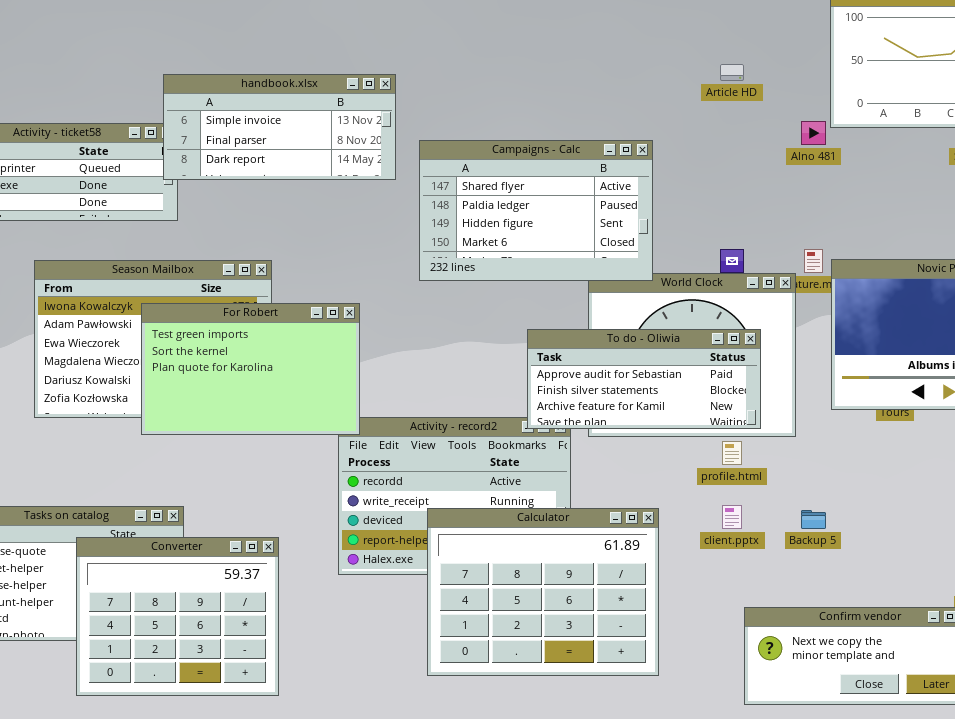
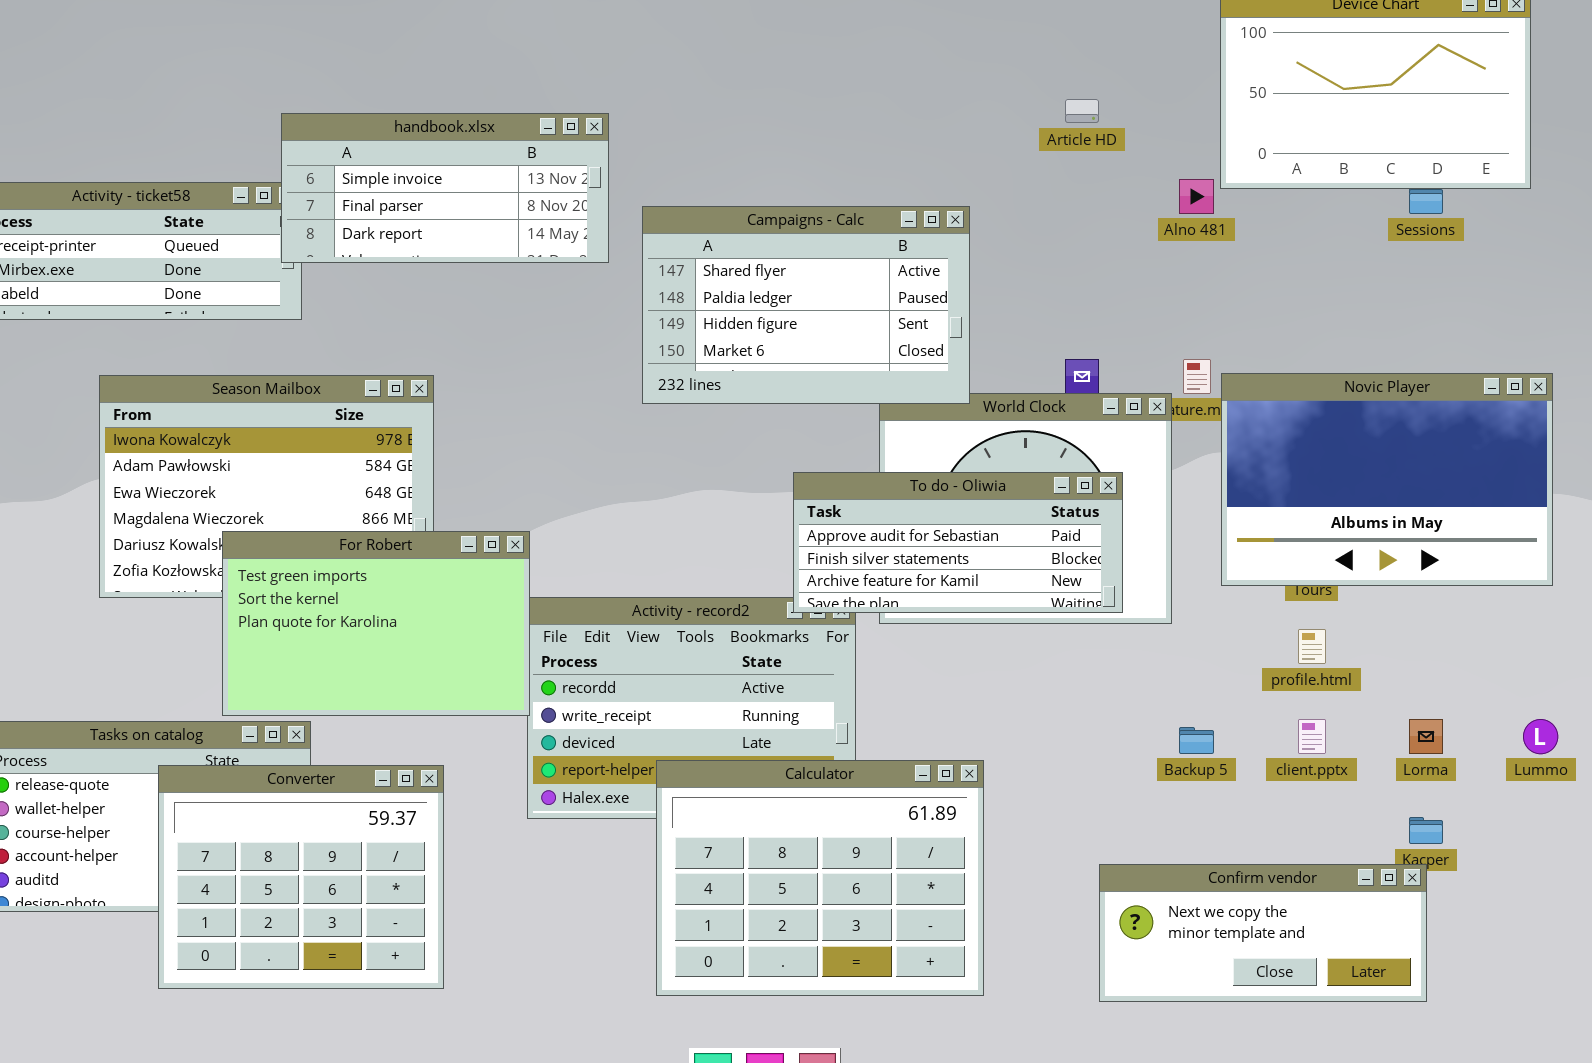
For Robert: [141,303,360,435] -> [222,531,530,716], moved
profile.html: [722,441,742,465] -> [1298,629,1326,664], moved
client.pptx: [722,505,742,529] -> [1298,719,1326,754], moved
Calculator: [427,508,659,676] -> [656,760,984,996], moved

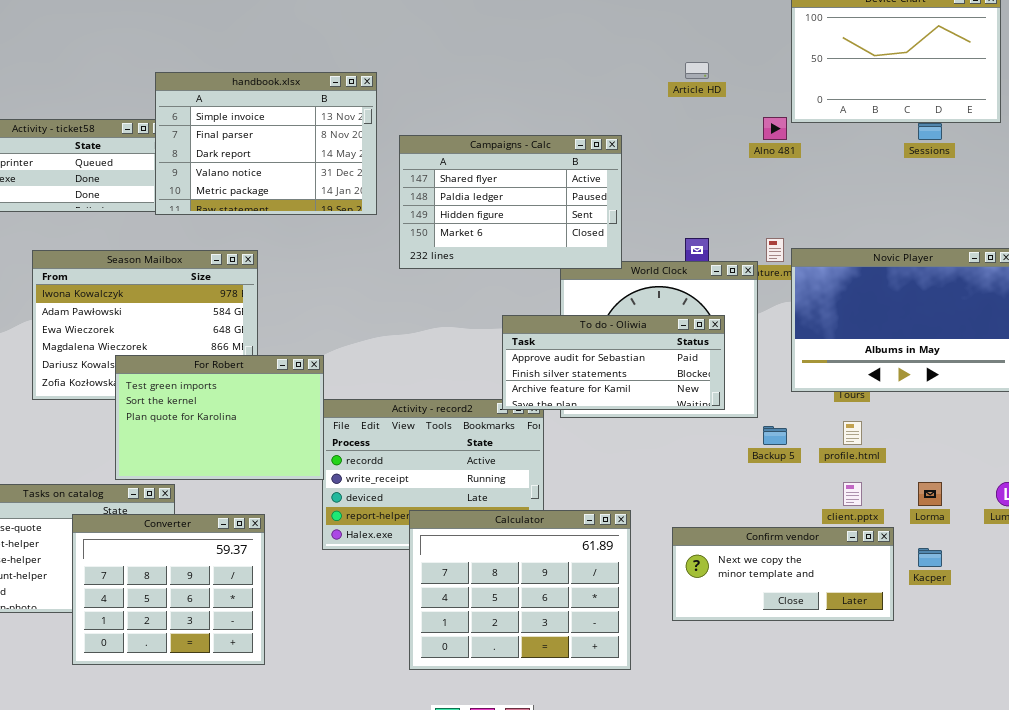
handbook.xlsx: [281,113,609,263] -> [155,72,377,215], resized
Backup 5: [1179,727,1214,754] -> [763,426,787,445], moved
Confirm vendor: [1099,864,1427,1002] -> [672,527,894,621], moved

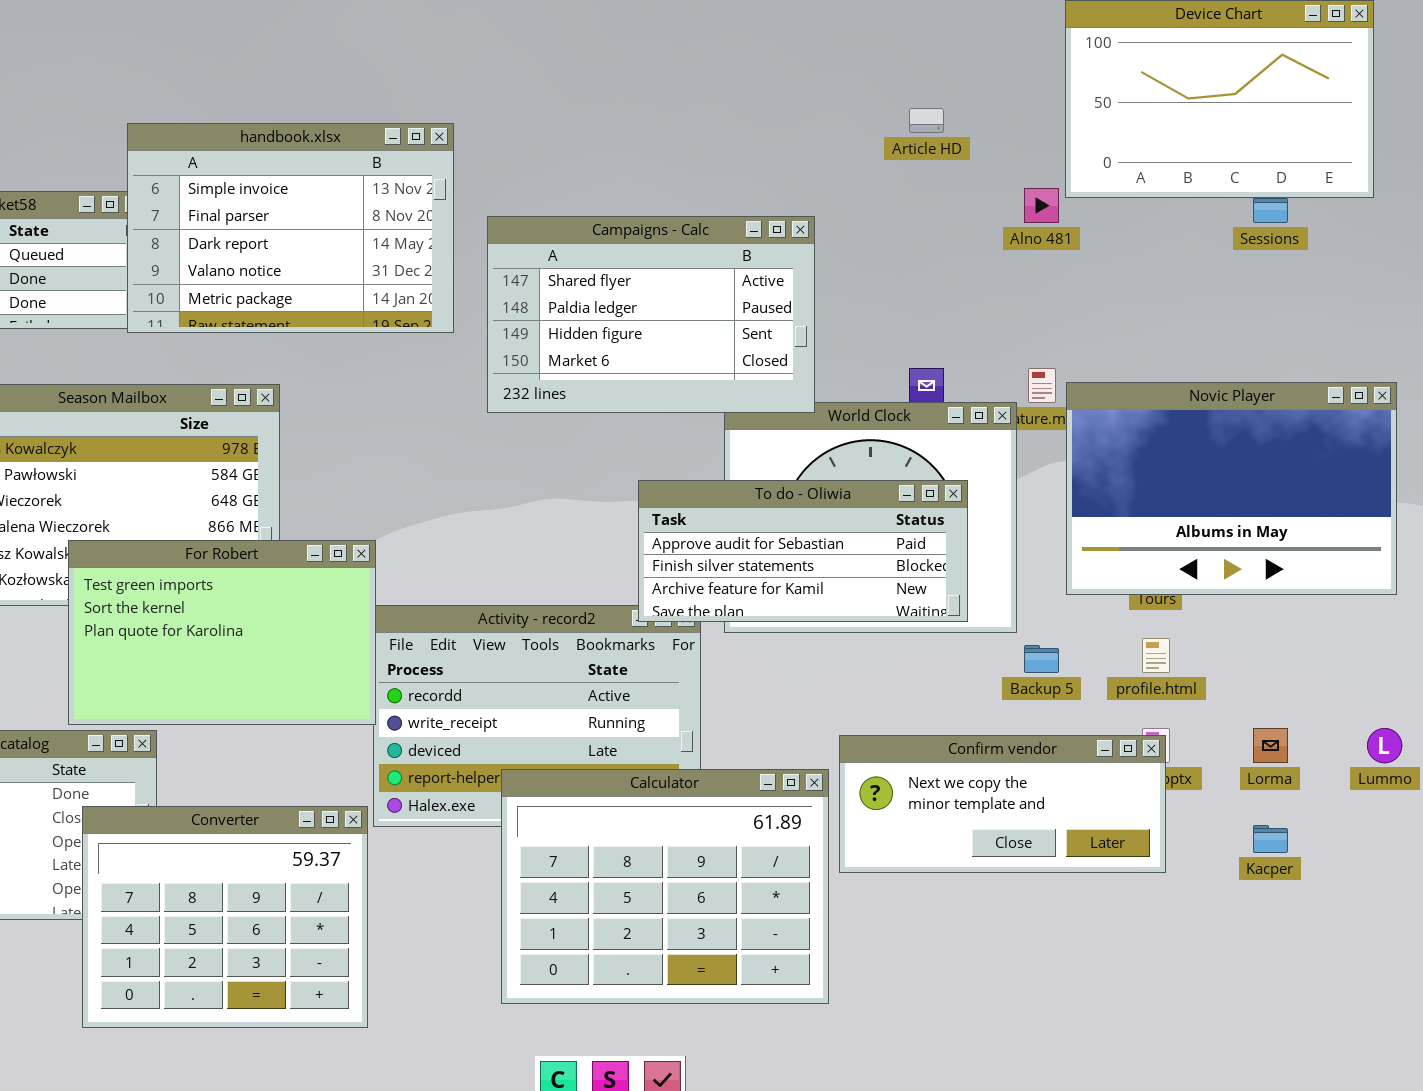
Converter: [72,514,265,665] -> [82,806,368,1028], moved
Confirm vendor: [672,527,894,621] -> [839,735,1166,873], moved

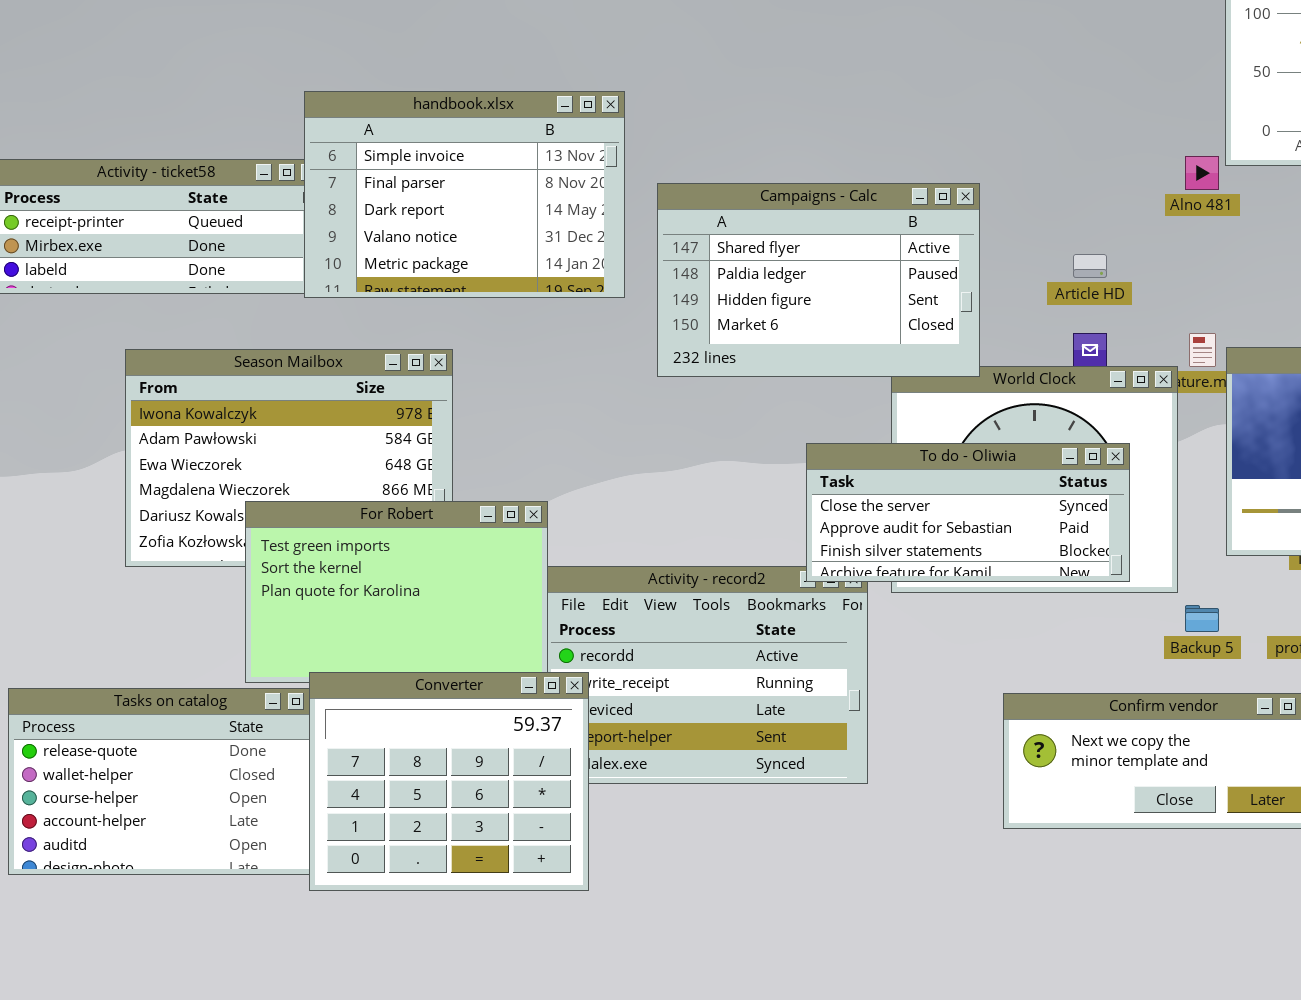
Article HD: [909,108,944,133] -> [1073,254,1107,278], moved
To do - Oliwia: [638,480,968,622] -> [806,443,1130,582], scrolled up 1 row
Calculator: [501,769,829,1004] -> none, closed
Converter: [82,806,368,1028] -> [309,672,589,891], moved

